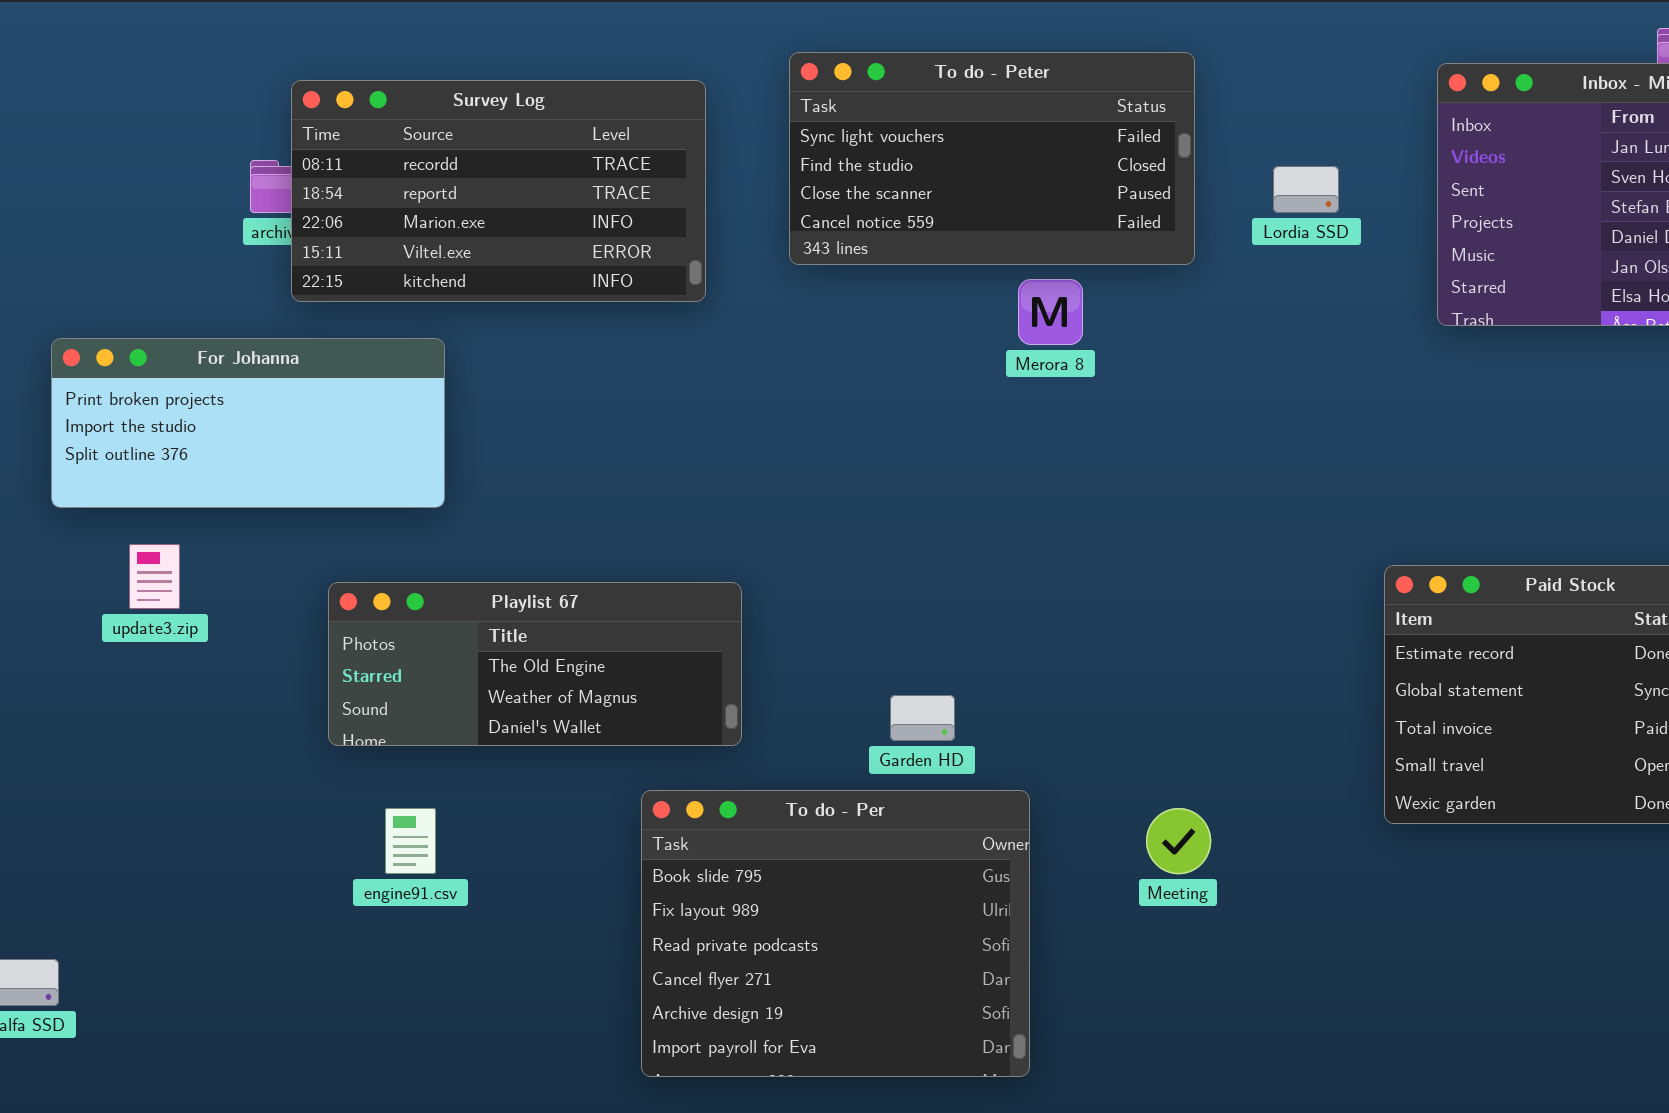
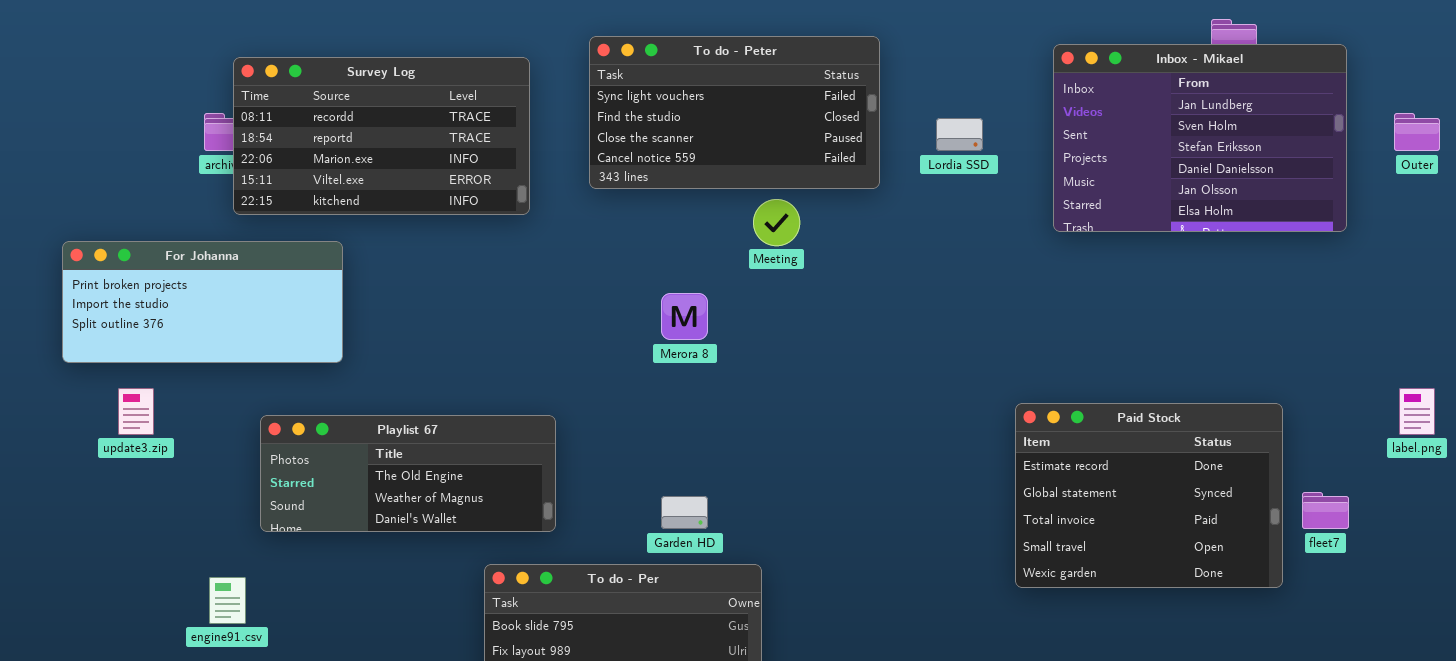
Merora 8: [1018,279,1083,345] -> [661,293,708,340], moved
engine91.csv: [385,808,436,874] -> [209,577,246,624], moved
Meeting: [1146,808,1211,874] -> [753,199,800,246], moved

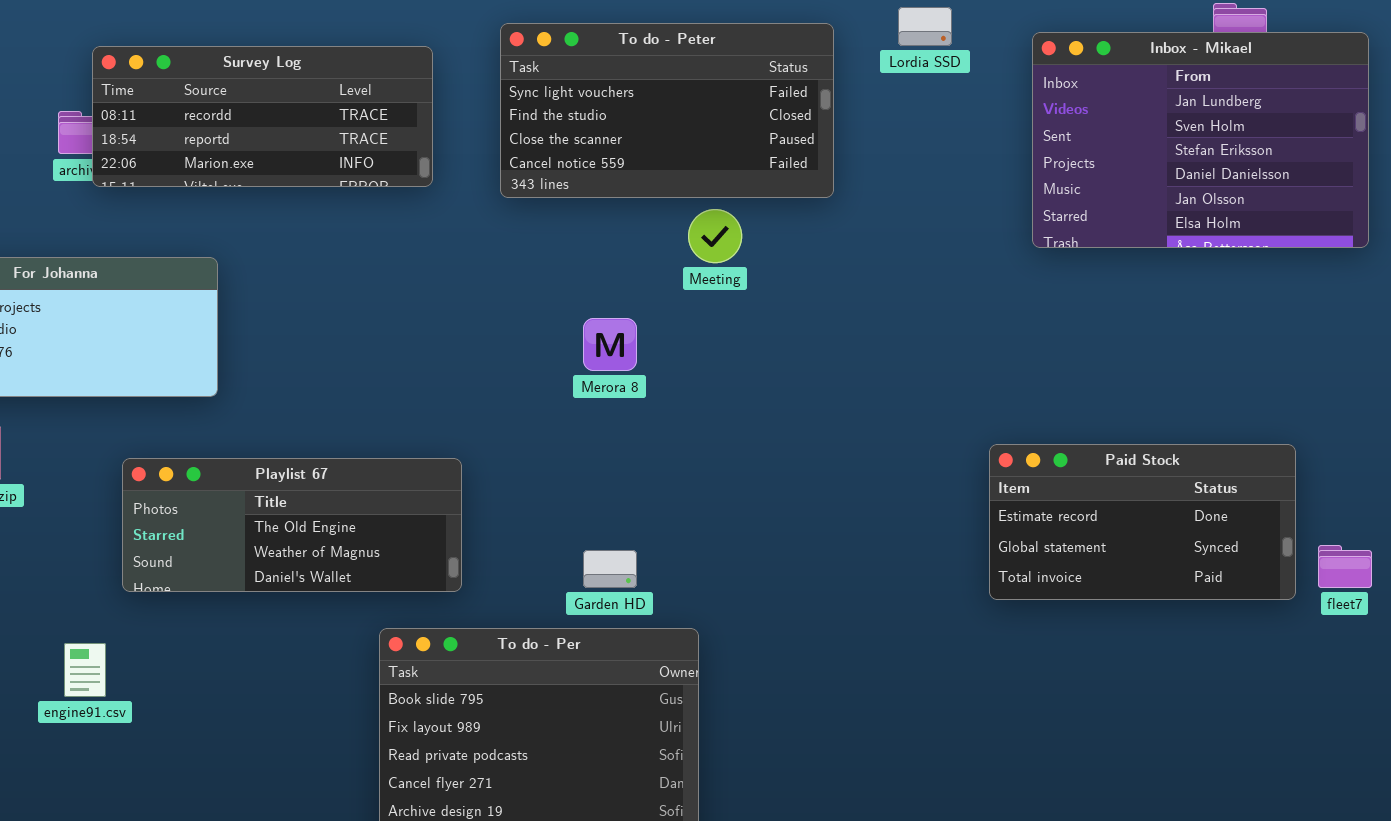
Survey Log: [233,57,530,215] -> [92,46,433,187], resized
Lordia SSD: [936,118,983,151] -> [898,7,952,46], moved
Paid Stock: [1015,403,1283,588] -> [989,444,1296,600], resized

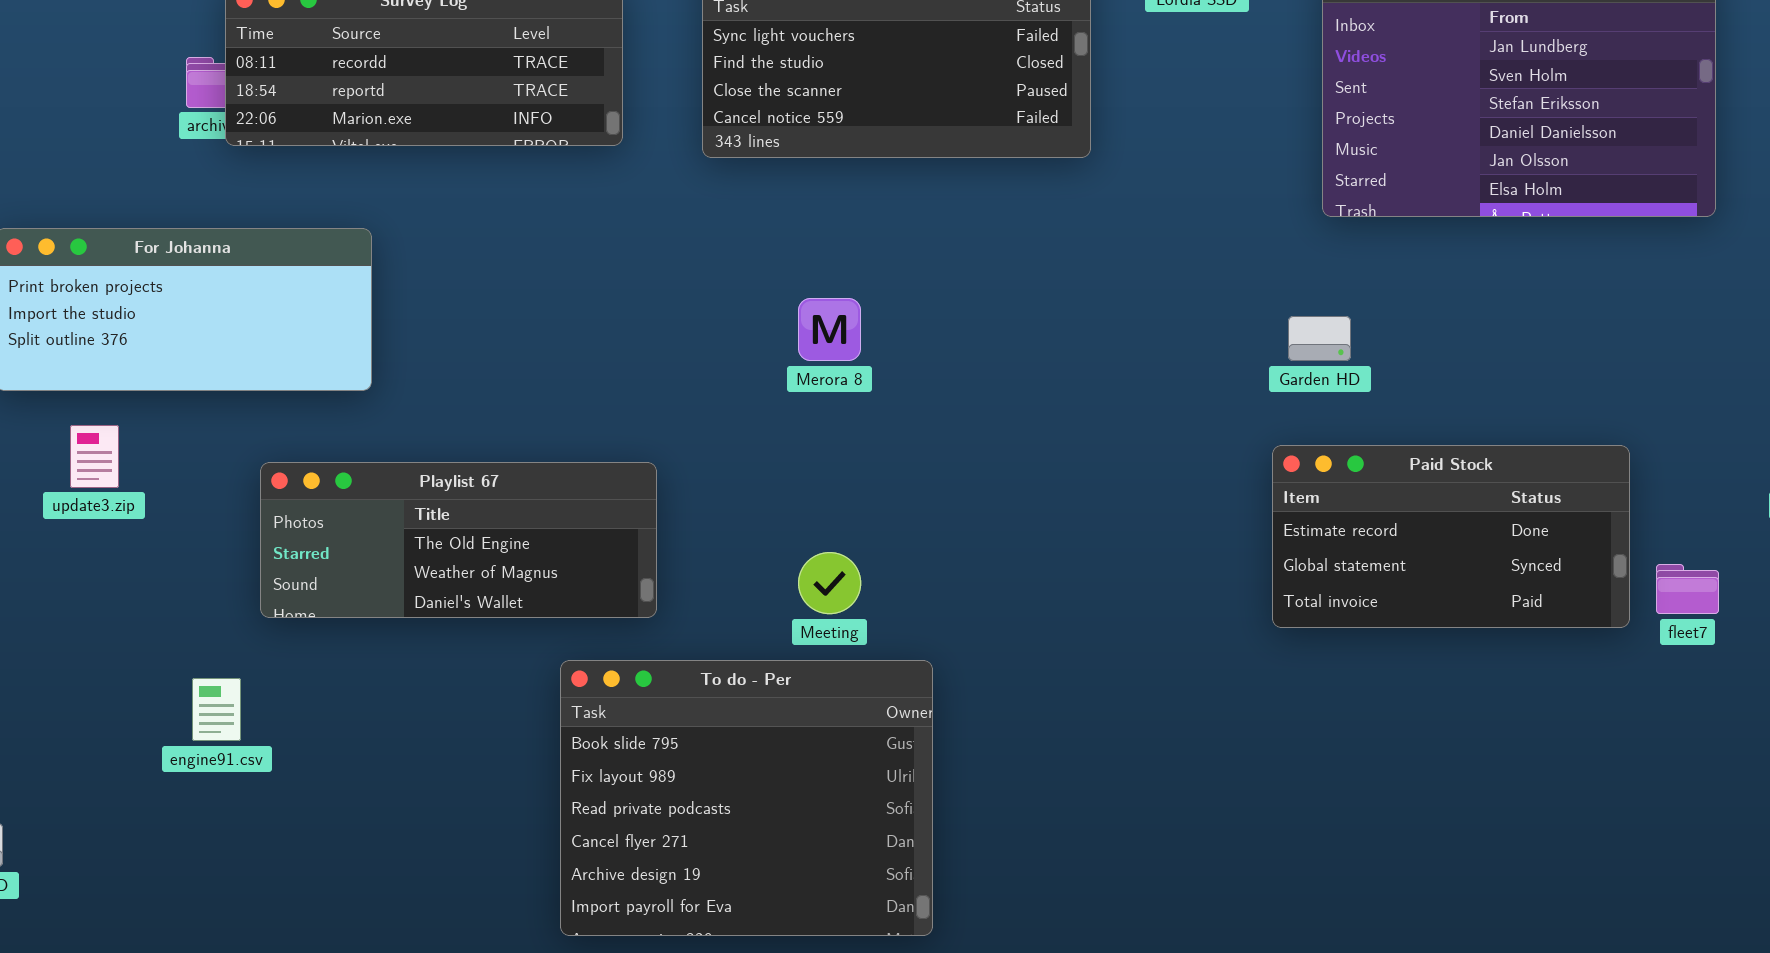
Meeting: [688,209,742,263] -> [798,552,861,614], moved
Garden HD: [583,550,637,588] -> [1288,316,1351,361], moved

